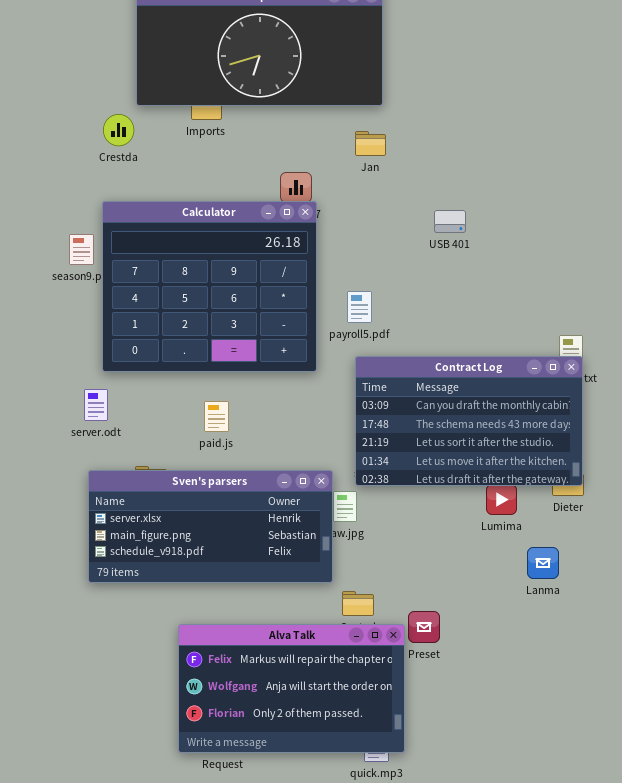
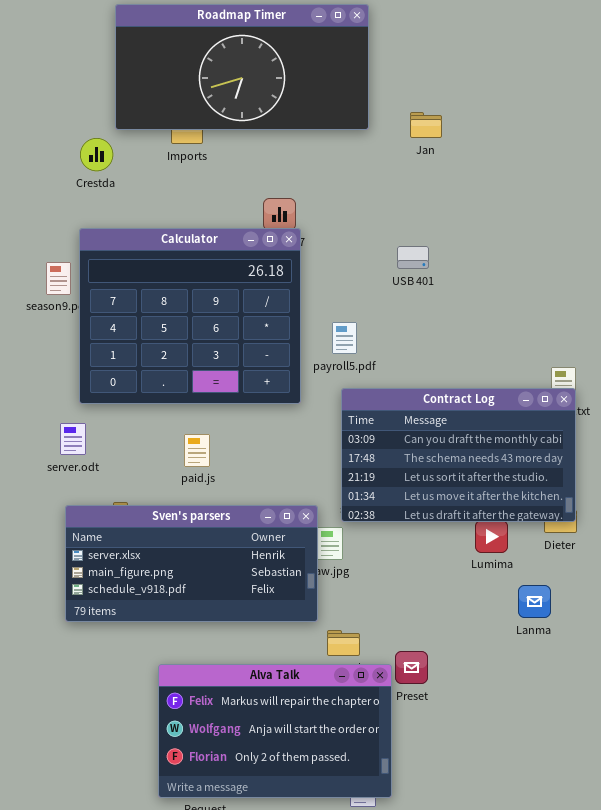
Jan: [355,131,386,156] -> [410,112,442,138], moved
USB 401: [434,210,466,233] -> [397,246,429,269], moved

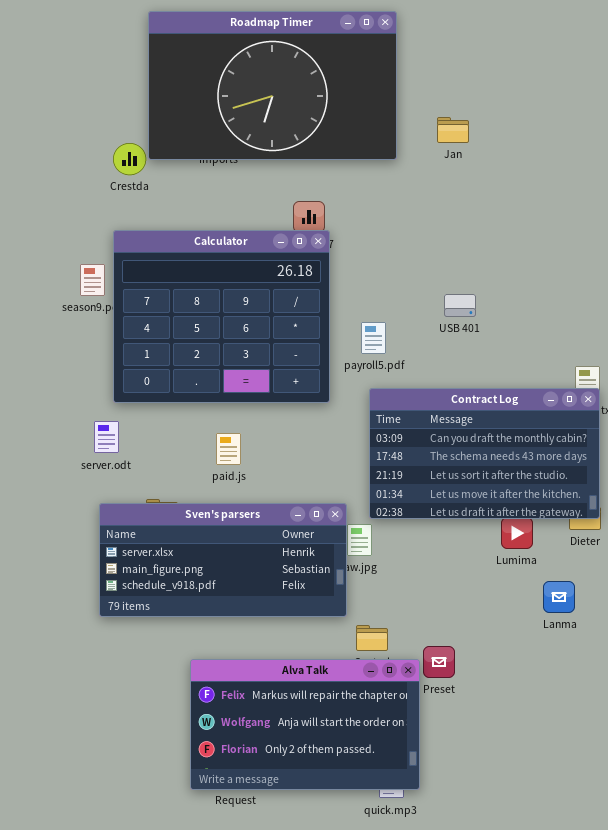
Roadmap Timer: [115,4,369,130] -> [148,11,397,160], resized
USB 401: [397,246,429,269] -> [444,294,476,317], moved

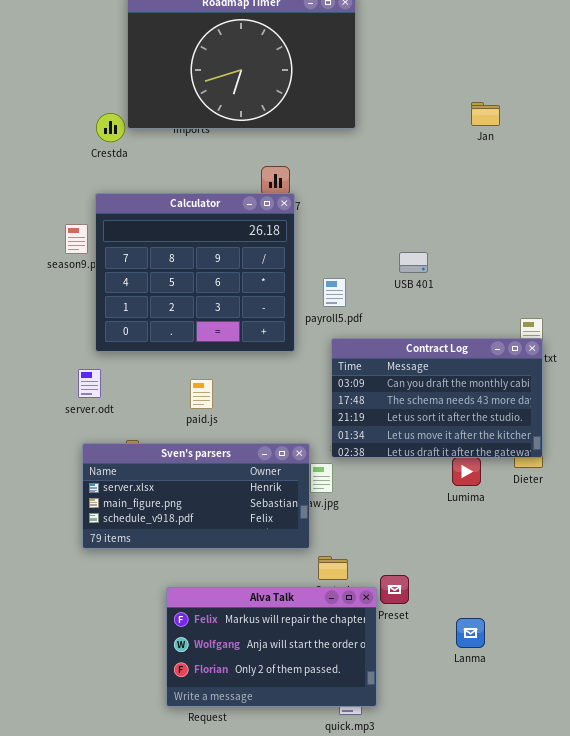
Jan: [437,117,469,143] -> [471,102,500,126], moved
Lanma: [543,581,575,613] -> [456,618,485,648], moved

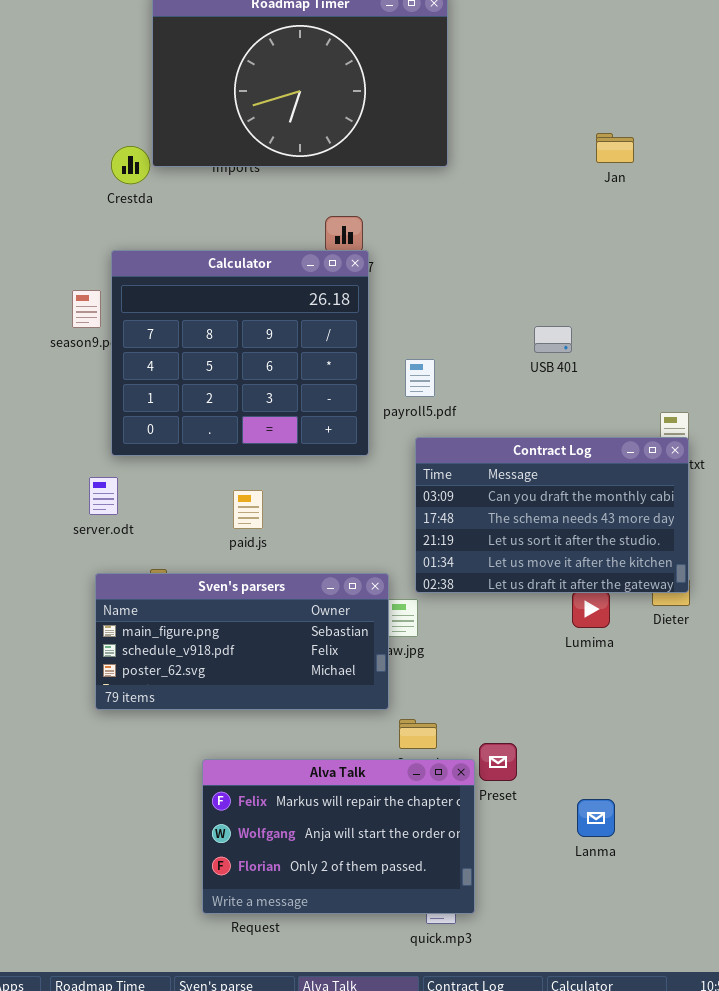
USB 401: [399,252,428,273] -> [534,326,572,353], moved
Sven's parsers: [82,443,310,549] -> [95,573,389,710], scrolled down 1 row

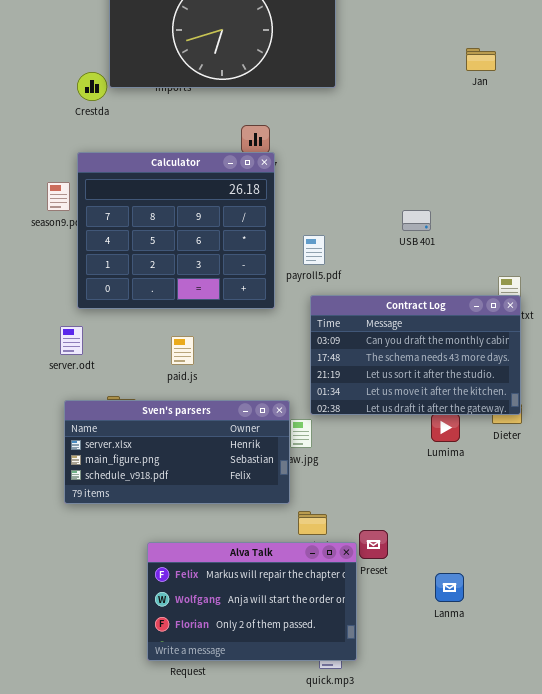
Jan: [596,133,634,163] -> [466,48,496,71], moved
Sven's parsers: [95,573,389,710] -> [64,400,290,504], scrolled up 1 row

